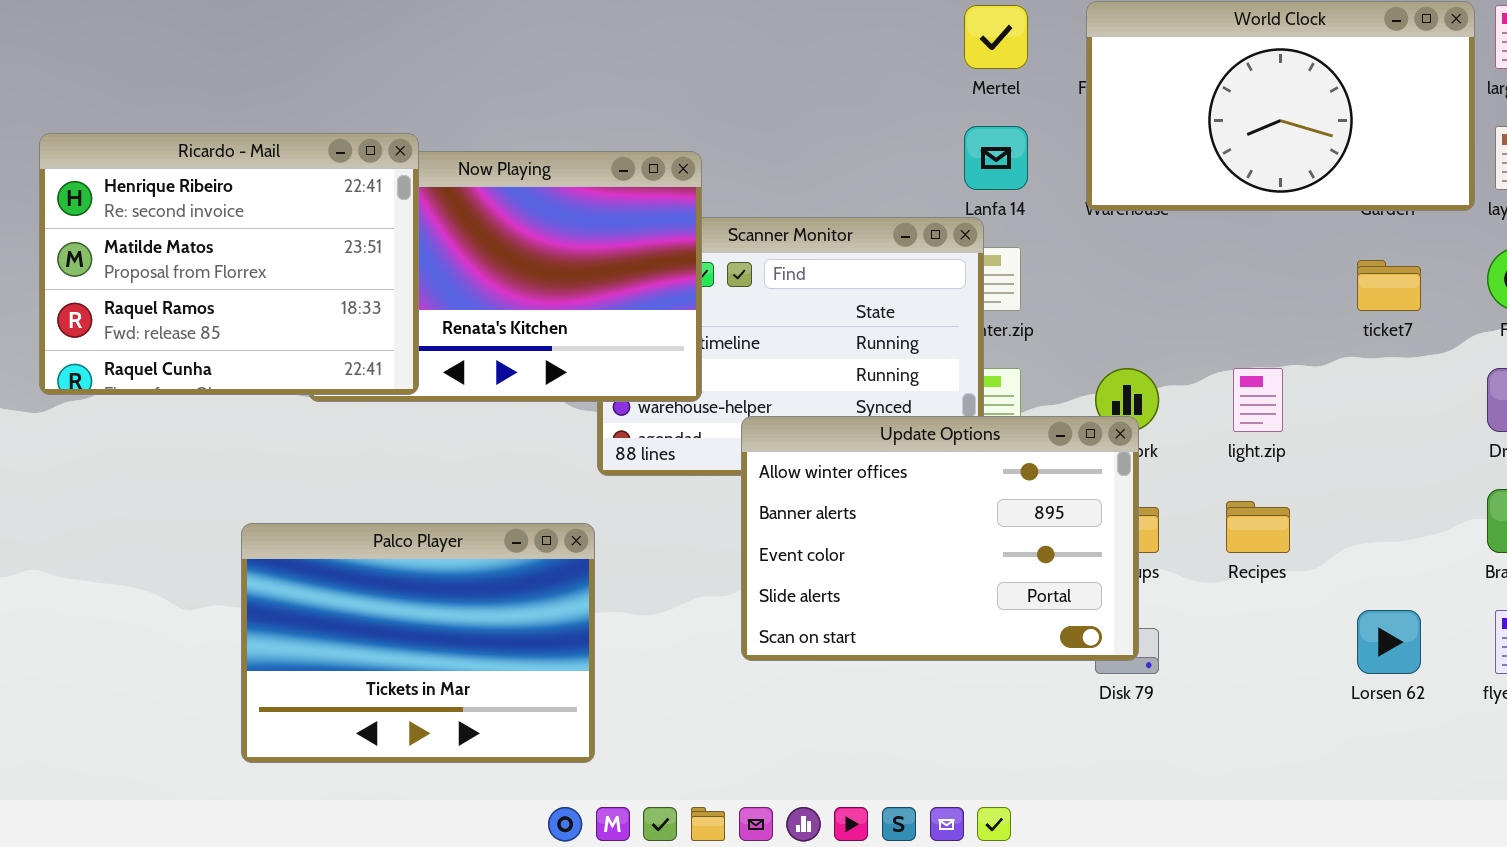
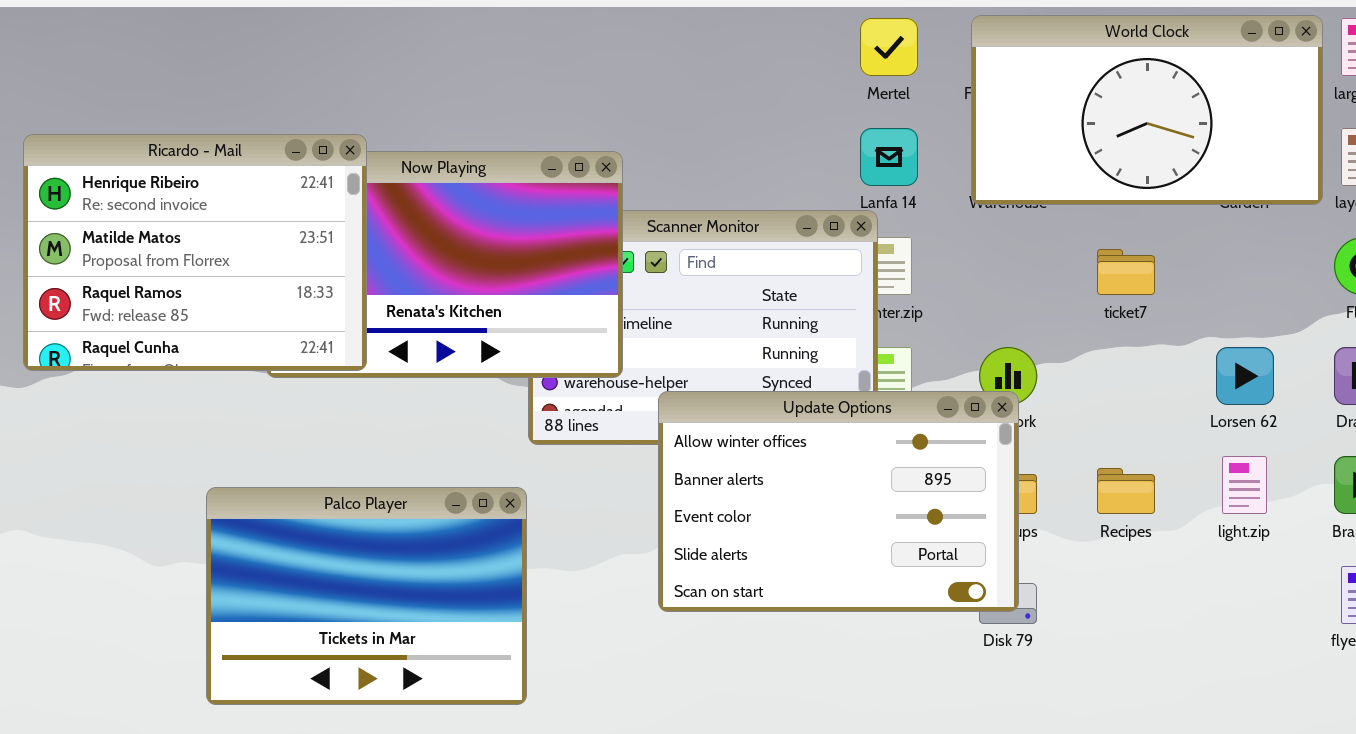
ticket7: [1357,260,1421,311] -> [1097,249,1155,295], moved
light.zip: [1233,368,1283,432] -> [1222,456,1267,514], moved
Lorsen 62: [1357,610,1421,674] -> [1216,347,1274,405], moved

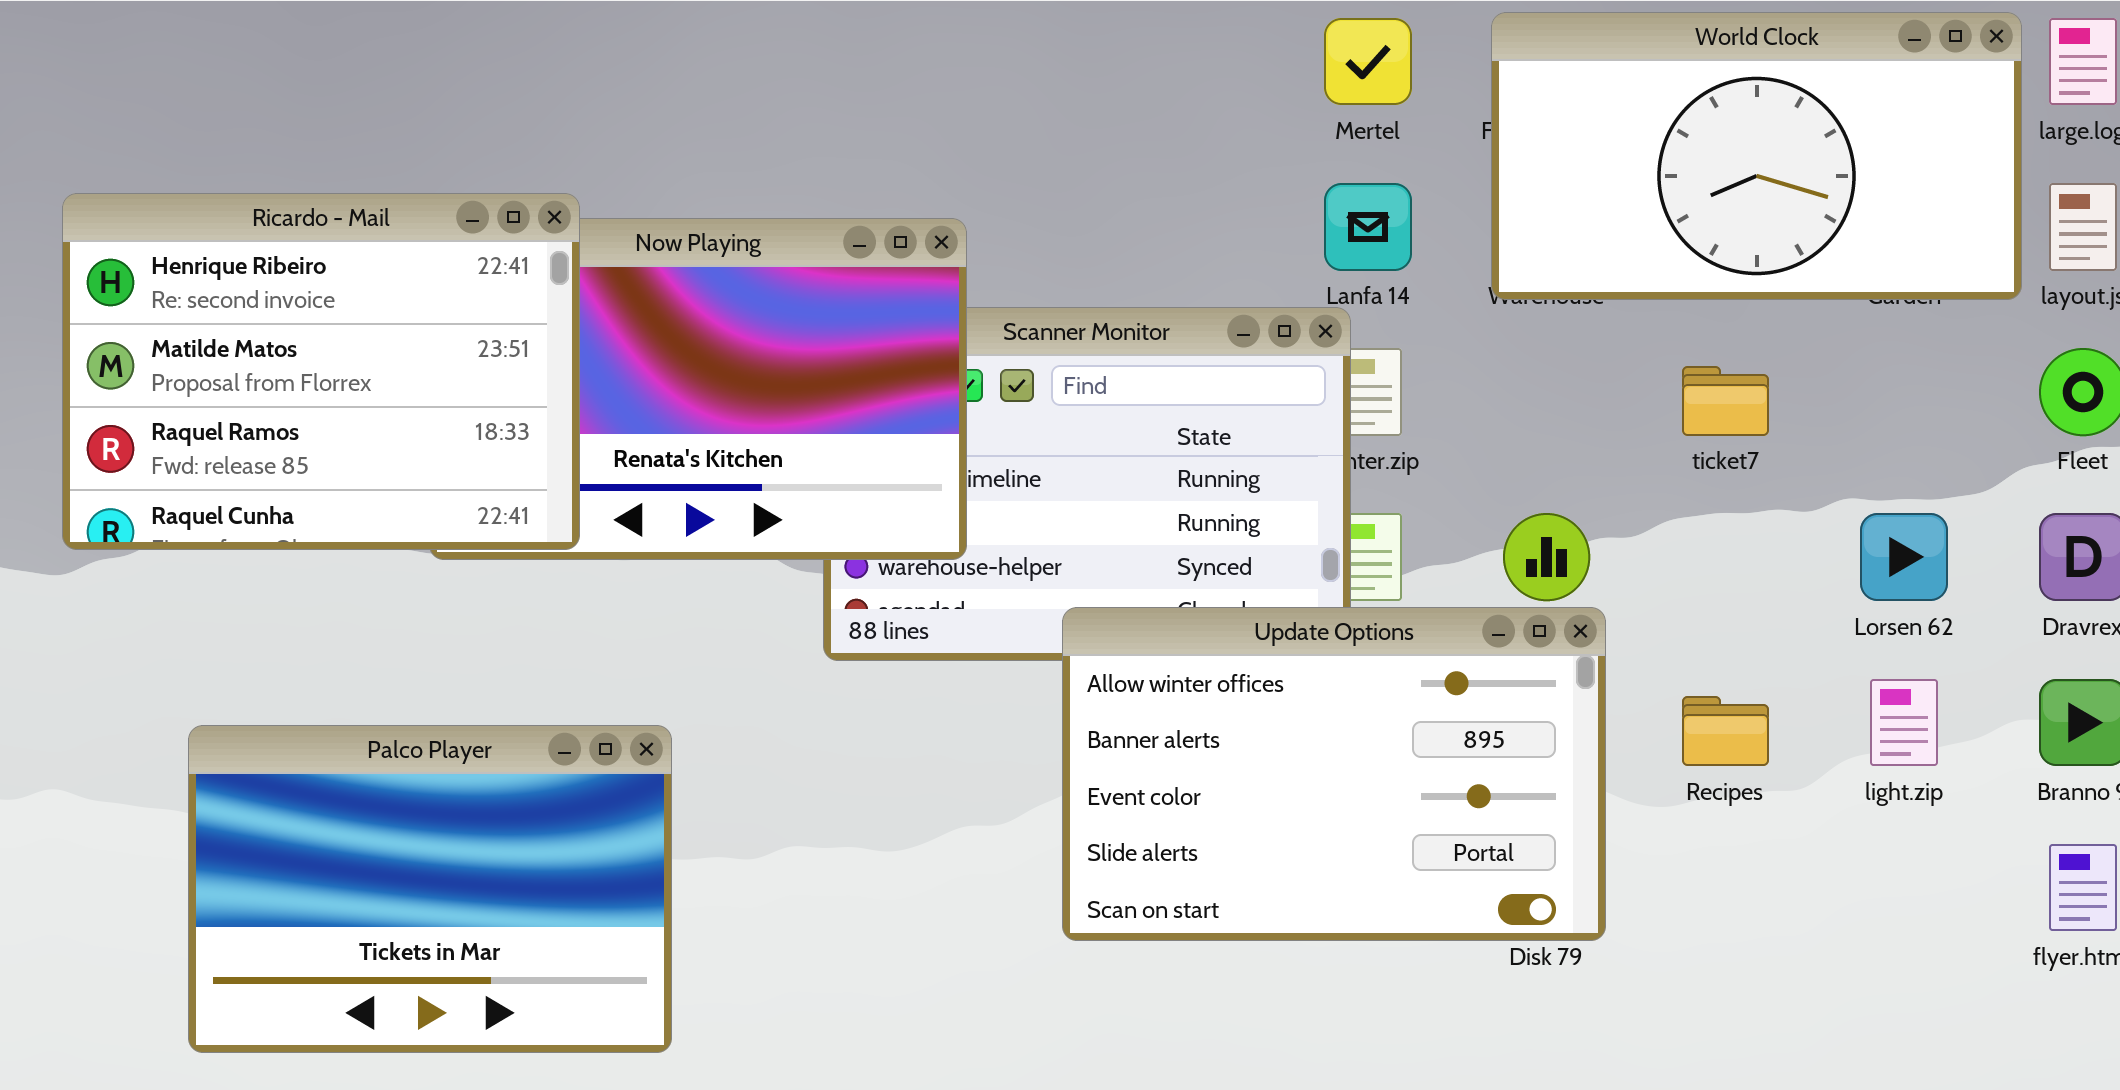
Update Options: [658,391,1019,612] -> [1062,607,1606,941], moved
Palco Player: [206,487,527,705] -> [188,725,672,1053], moved

